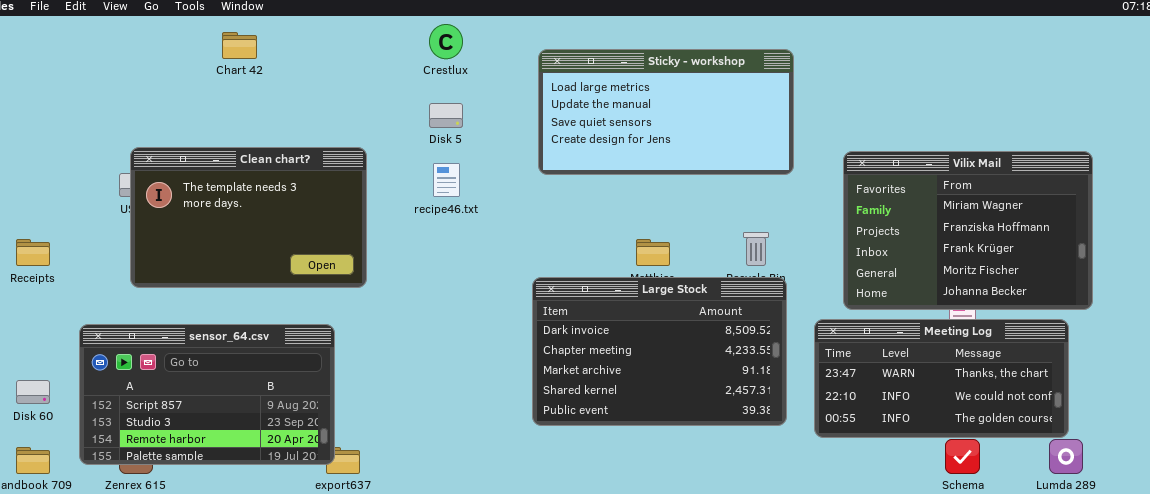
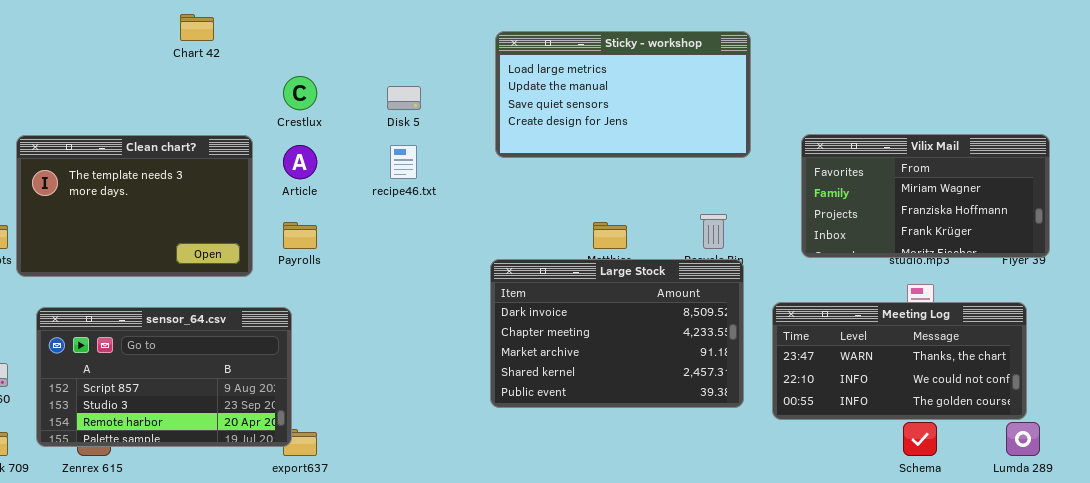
Crestlux: [429,24,463,59] -> [283,76,317,110], moved
Clean chart?: [130,147,367,288] -> [16,135,253,277], moved
Vilix Mail: [843,151,1093,310] -> [801,134,1050,258], resized

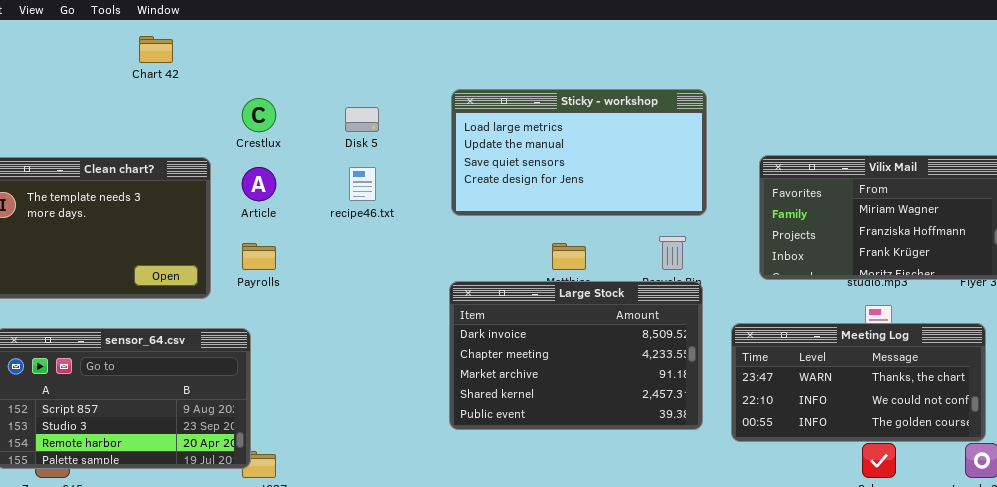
Sticky - workshop: [495,31,751,158] -> [451,89,707,216], moved

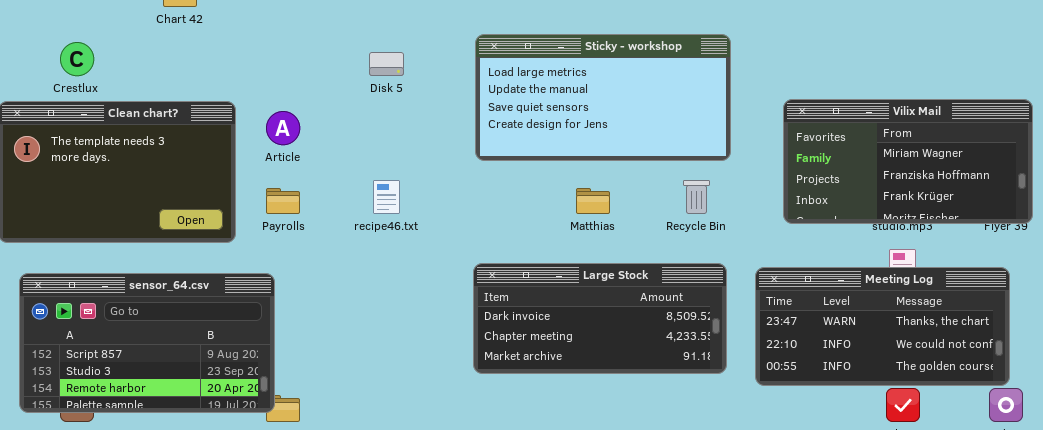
Crestlux: [242,98,276,132] -> [60,42,94,76], moved
recipe46.txt: [349,167,376,201] -> [373,180,400,214], moved
Large Stock: [449,281,703,430] -> [473,263,727,374], resized

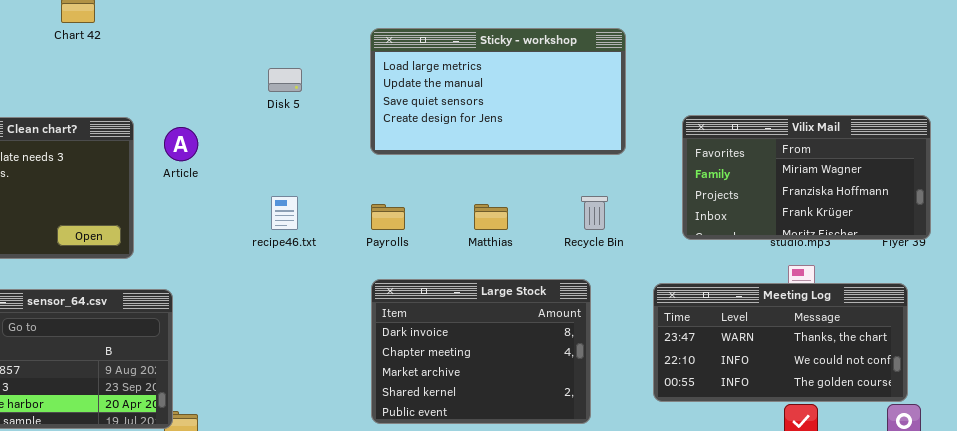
Sticky - workshop: [475,34,731,161] -> [370,28,626,155], moved
Payrolls: [266,188,300,214] -> [371,204,405,230], moved
Large Stock: [473,263,727,374] -> [371,279,591,424], resized

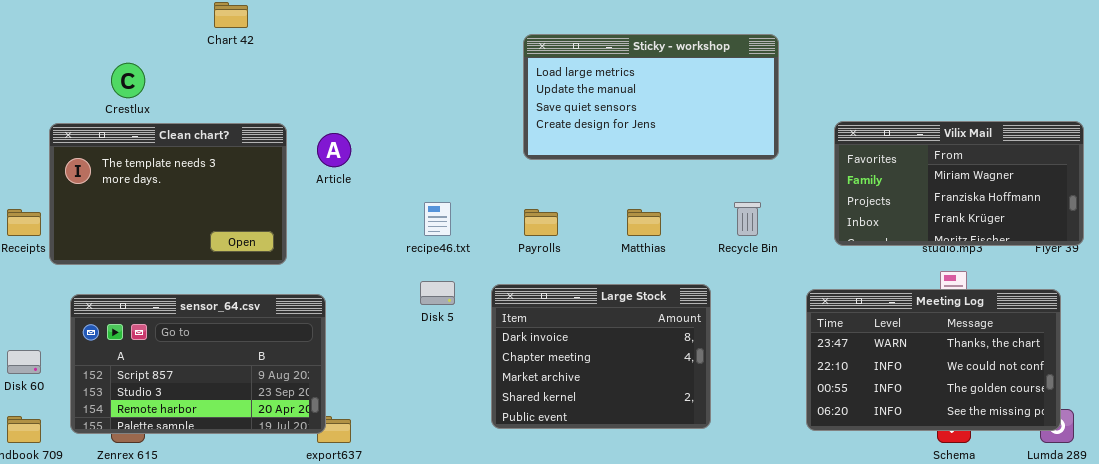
Disk 5: [268,68,302,92] -> [420,281,455,305], moved
Large Stock: [371,279,591,424] -> [491,284,711,429], moved
Meeting Log: [653,283,908,402] -> [806,289,1061,431], resized

